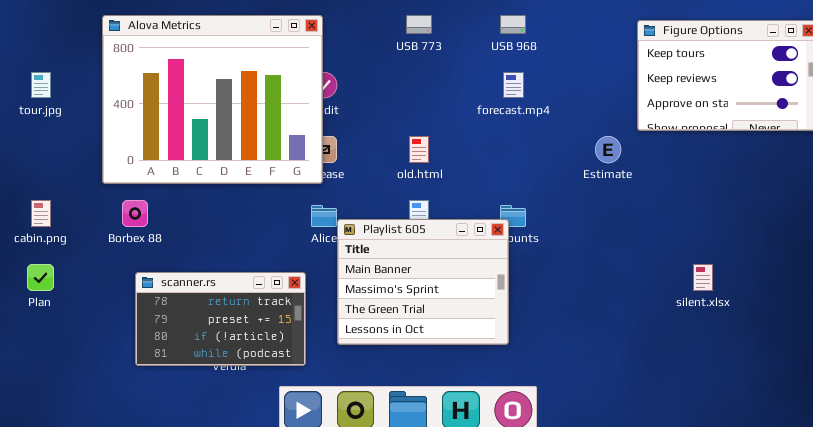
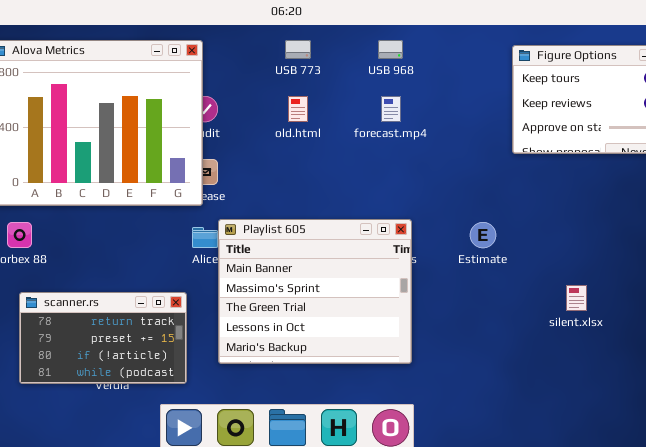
old.html: [409,136,429,163] -> [288,96,308,122], moved
Estimate: [595,136,621,163] -> [470,222,496,248], moved
Playlist 605: [337,219,509,345] -> [218,219,412,364], resized

